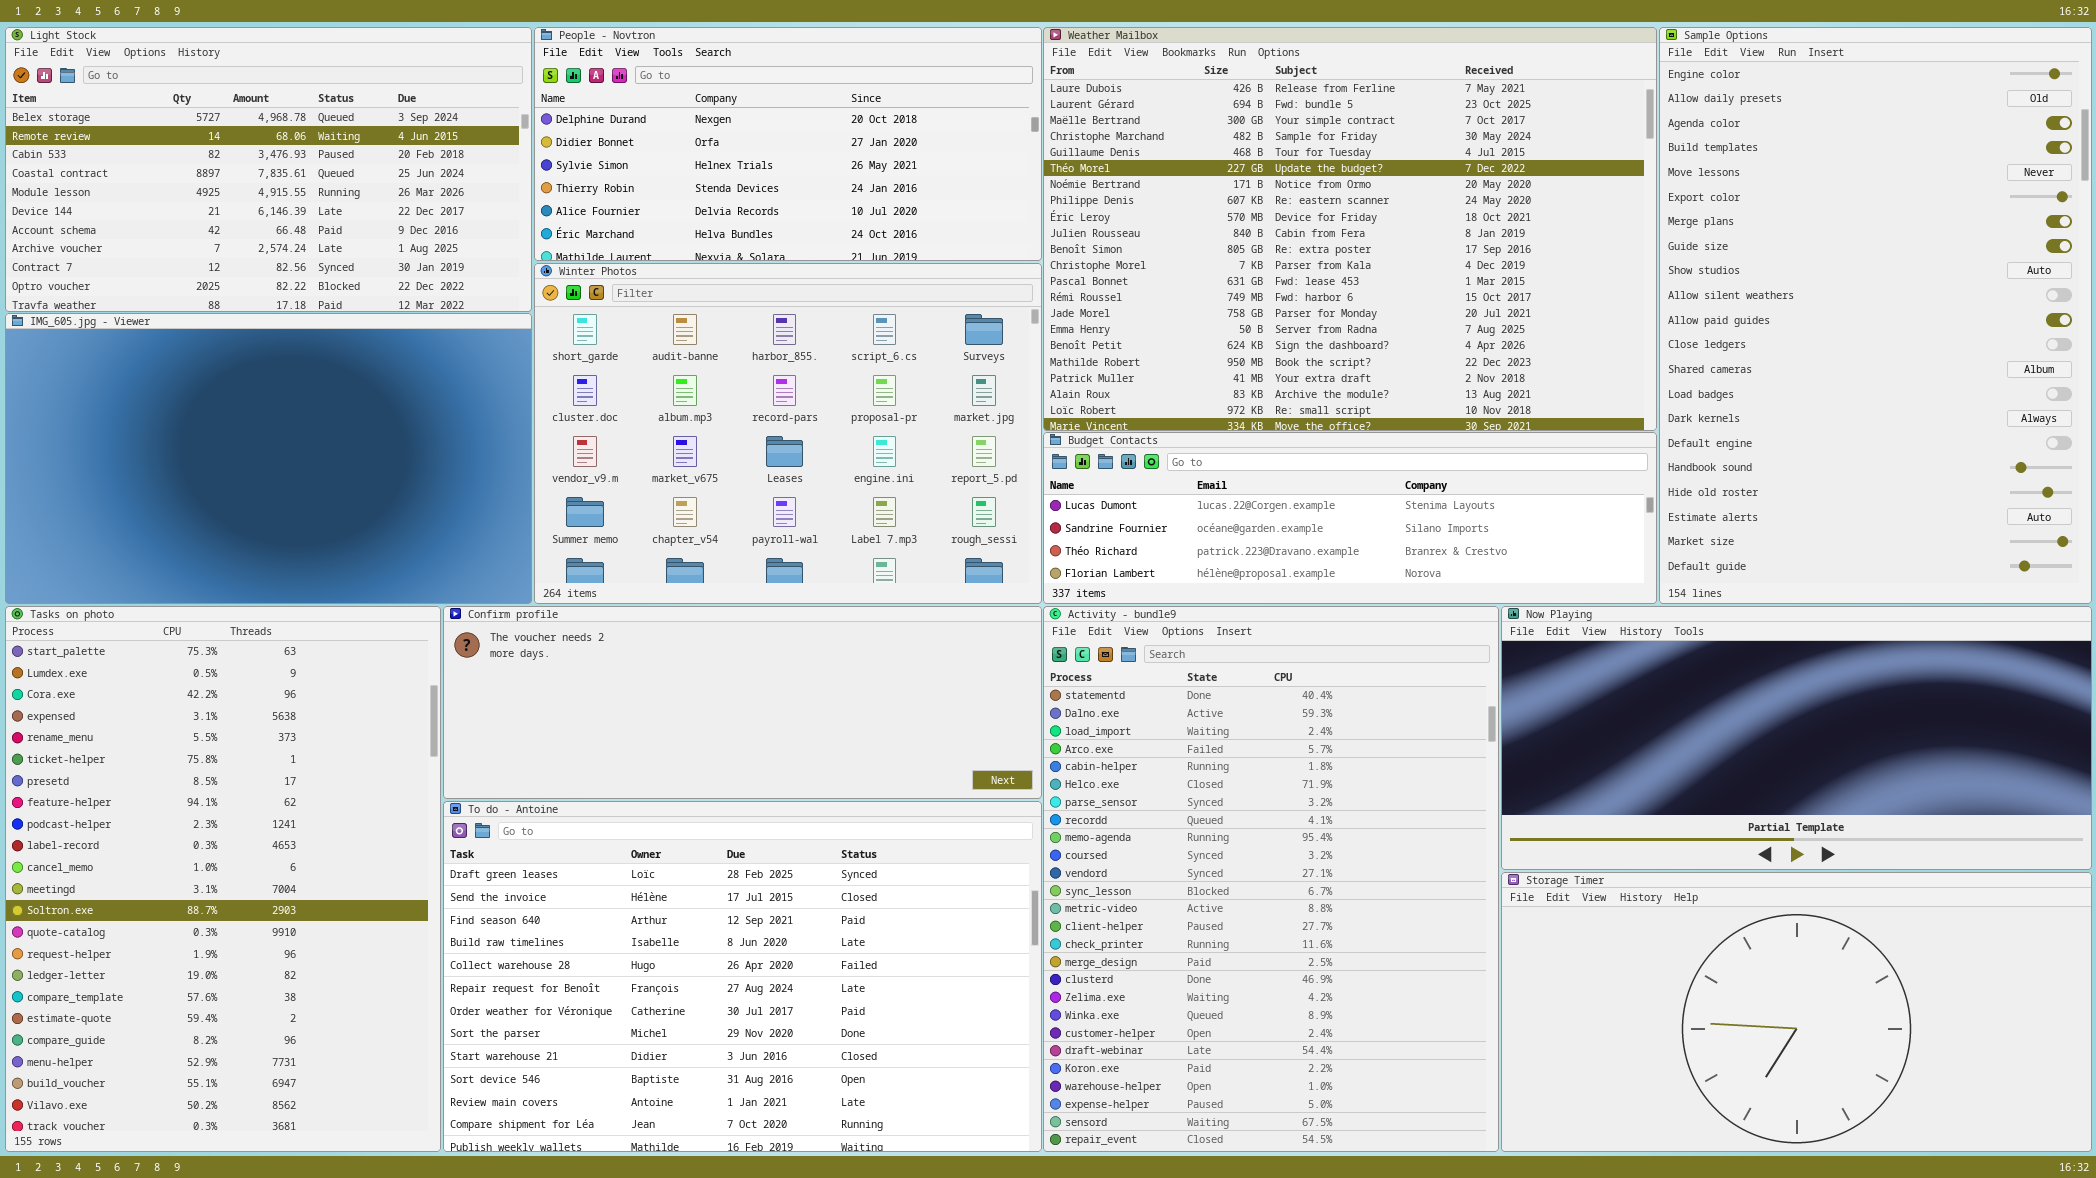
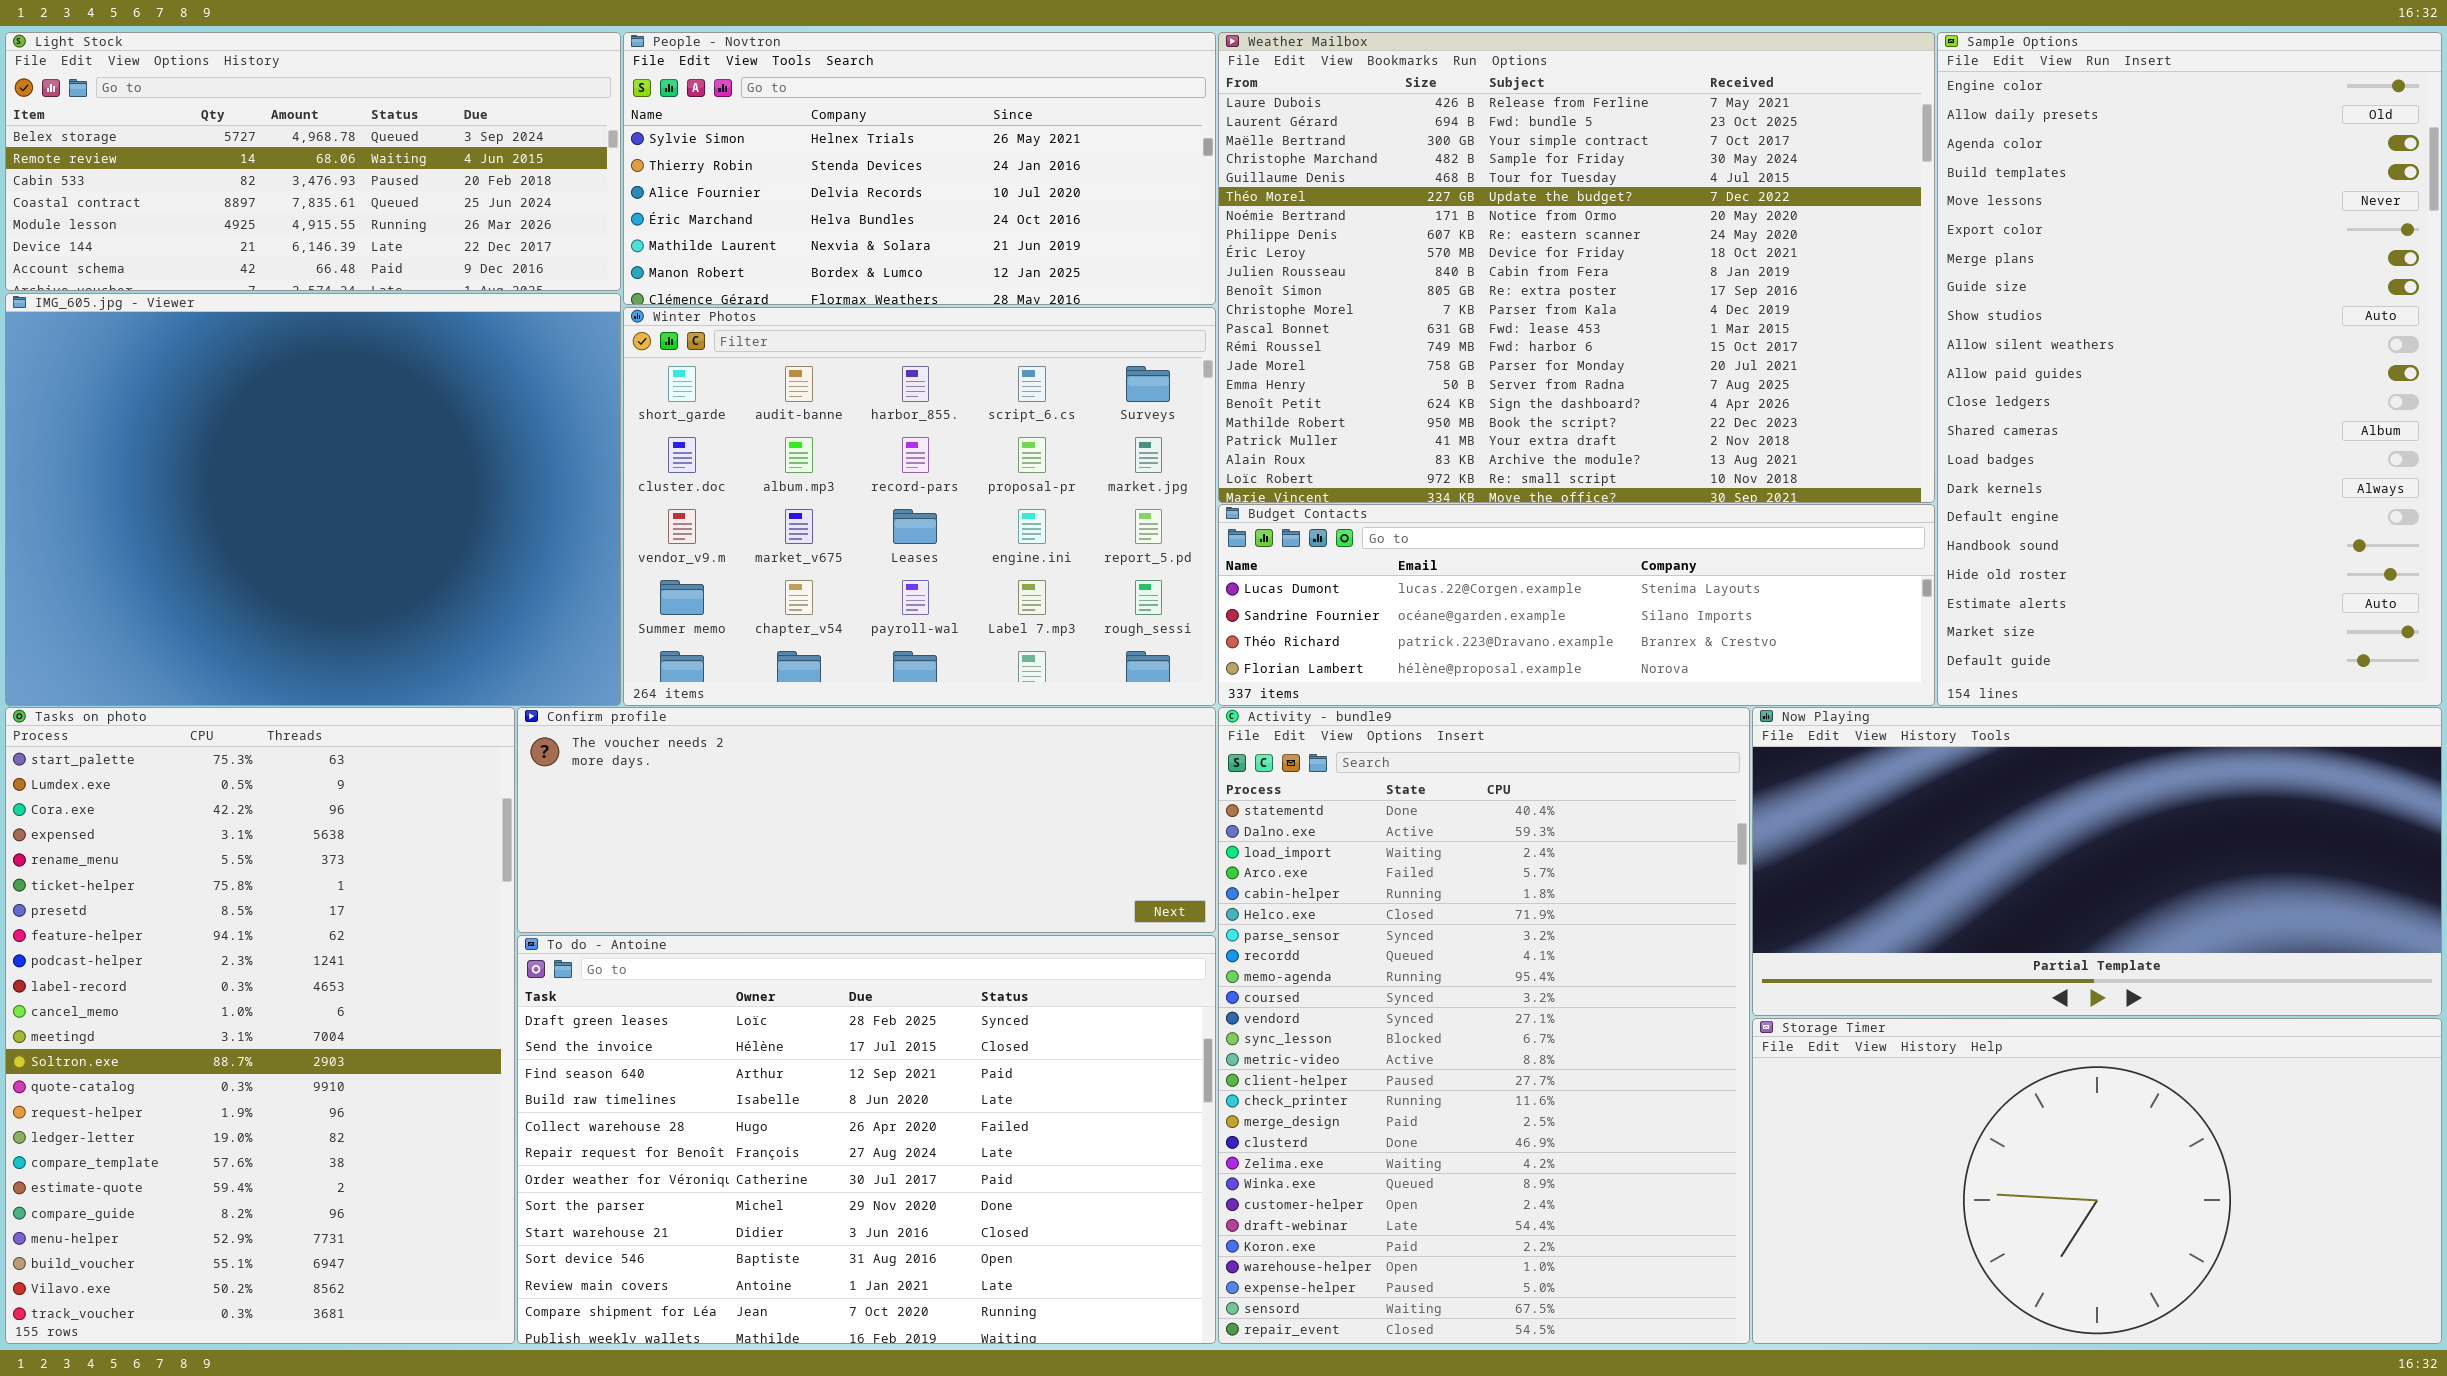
Light Stock: [5,27,532,312] -> [5,32,621,291], resized
People - Novtron: [534,27,1042,261] -> [623,32,1216,305], scrolled down 2 rows
IMG_605.jpg - Viewer: [5,313,532,604] -> [5,293,621,706], resized

